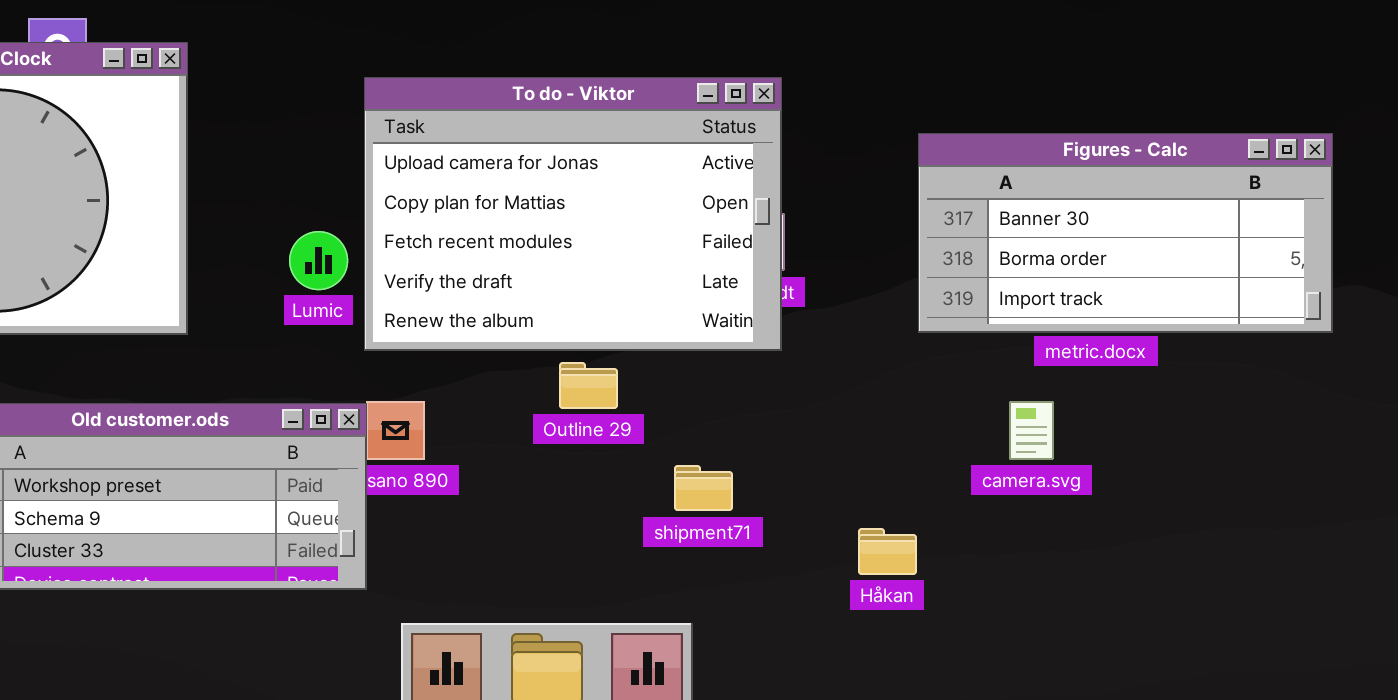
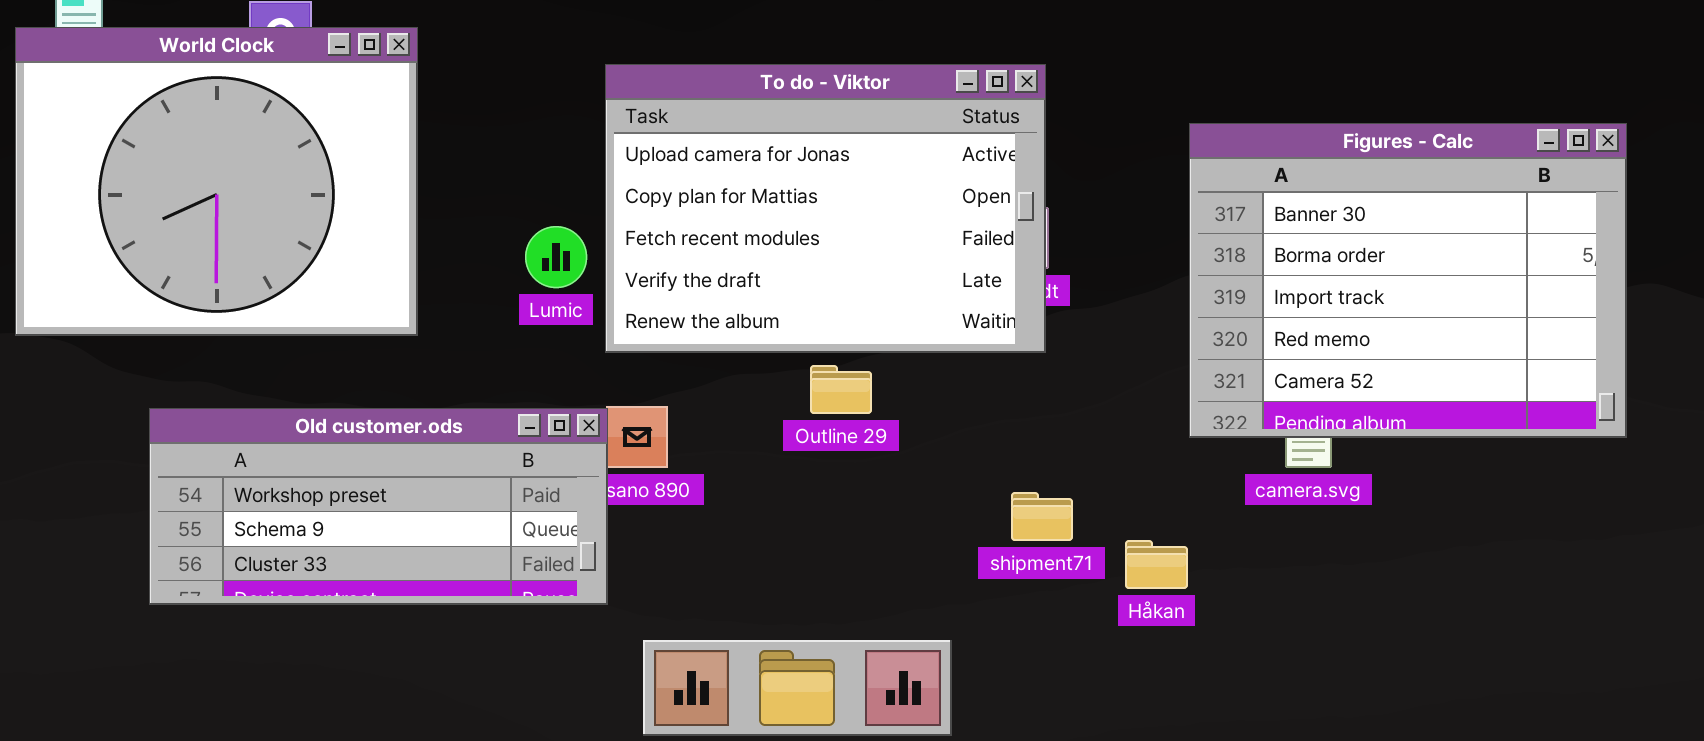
Figures - Calc: [918,133,1333,333] -> [1189,123,1627,438], resized
shipment71: [674,465,733,511] -> [1011,492,1073,541], moved

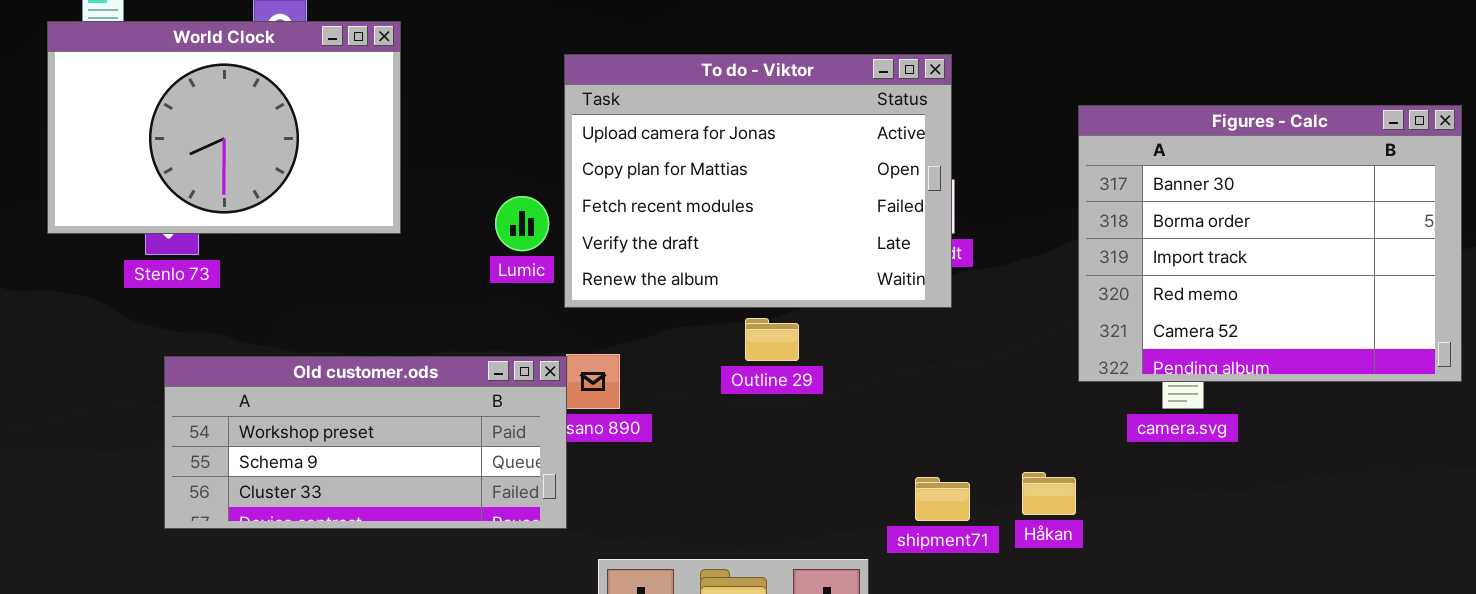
World Clock: [15,27,418,336] -> [47,21,401,234], resized
shipment71: [1011,492,1073,541] -> [915,477,970,521], moved

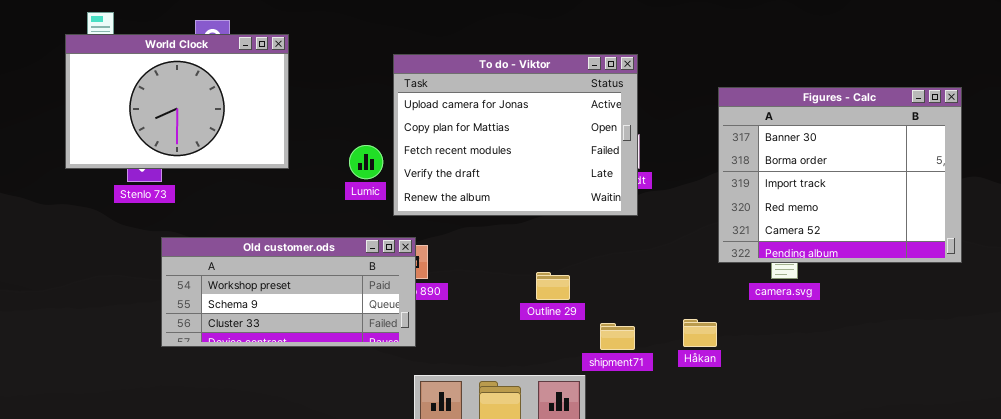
Outline 29: [745,318,799,361] -> [536,272,570,300], moved
Old customer.ods: [164,356,567,529] -> [161,237,416,347], moved
shipment71: [915,477,970,521] -> [600,323,635,350], moved

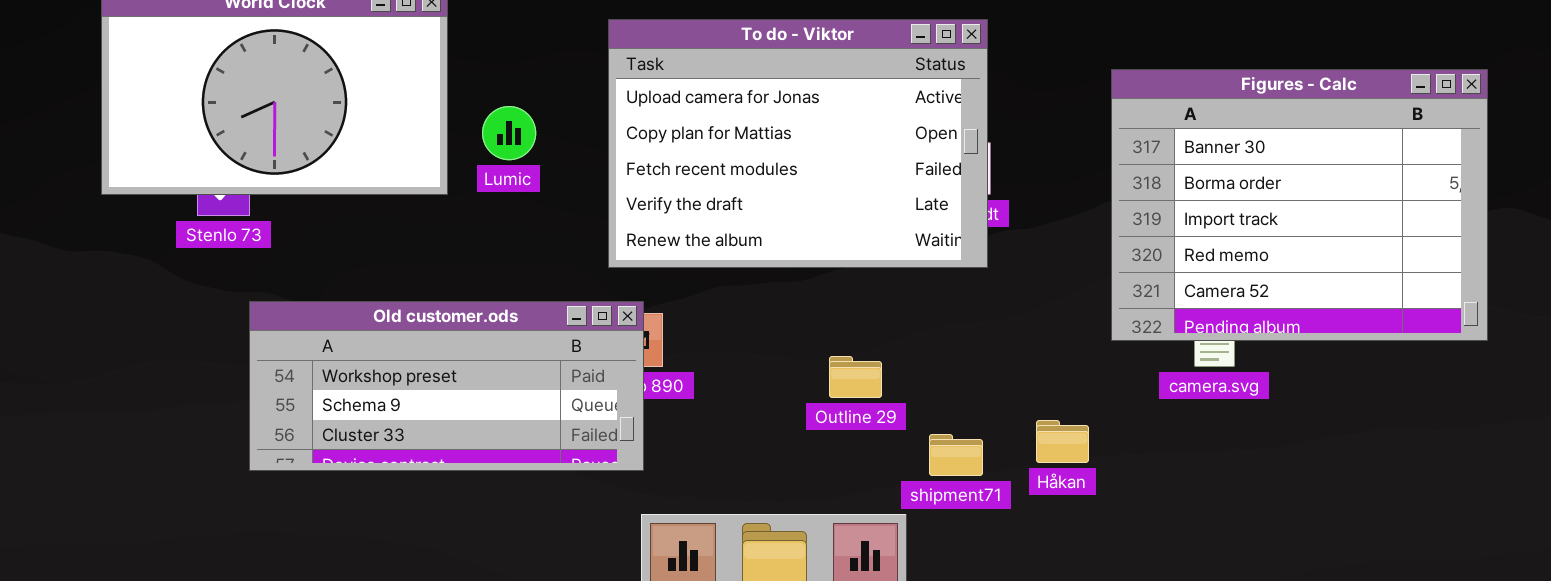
Lumic: [349,145,383,179] -> [482,106,536,160], moved
Håkan: [683,319,717,347] -> [1036,420,1089,463], moved

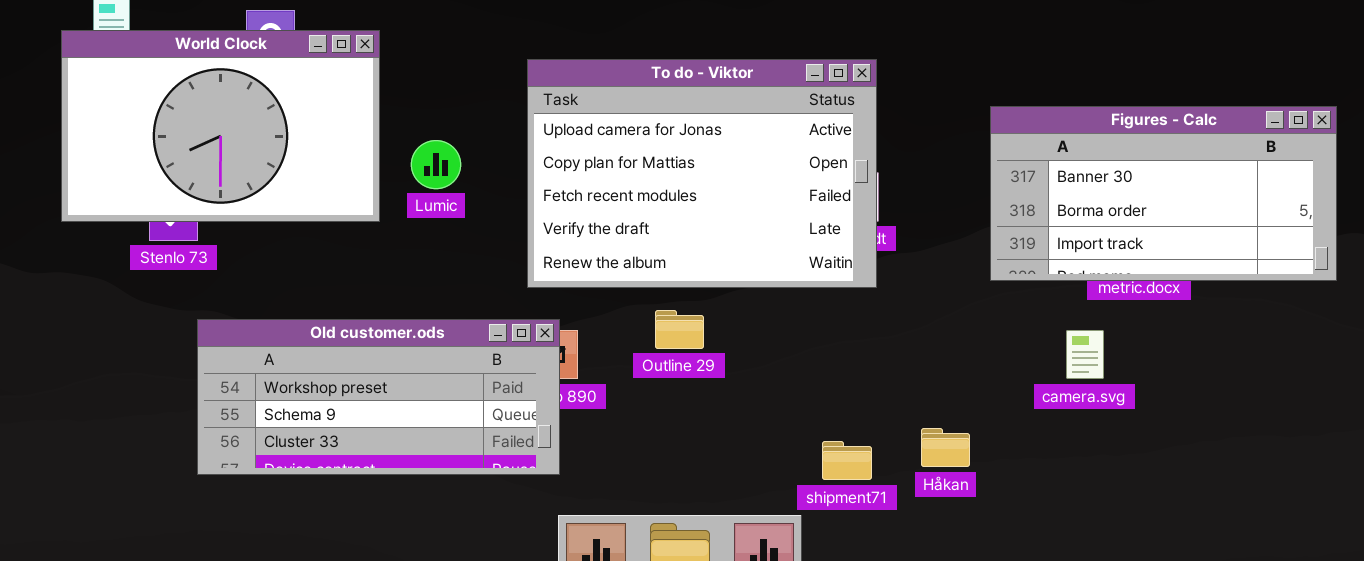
Figures - Calc: [1111,69,1488,341] -> [990,106,1337,281], resized
Outline 29: [829,356,882,398] -> [655,310,704,349], moved

